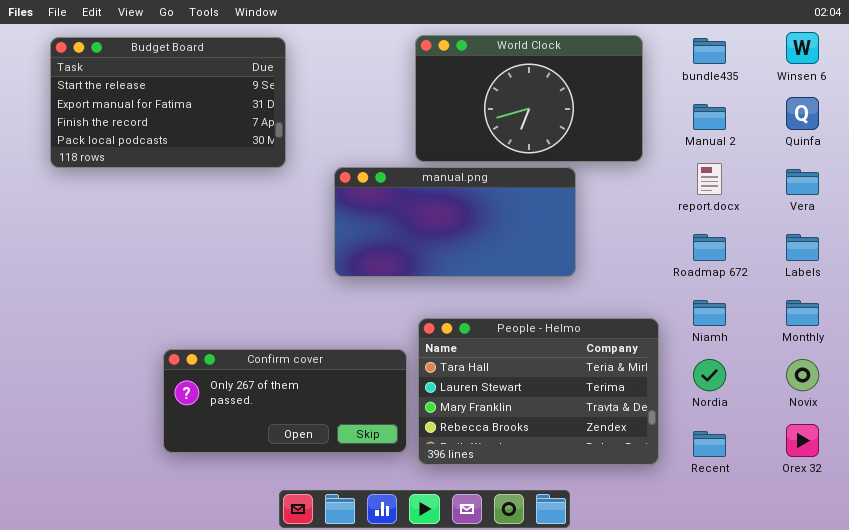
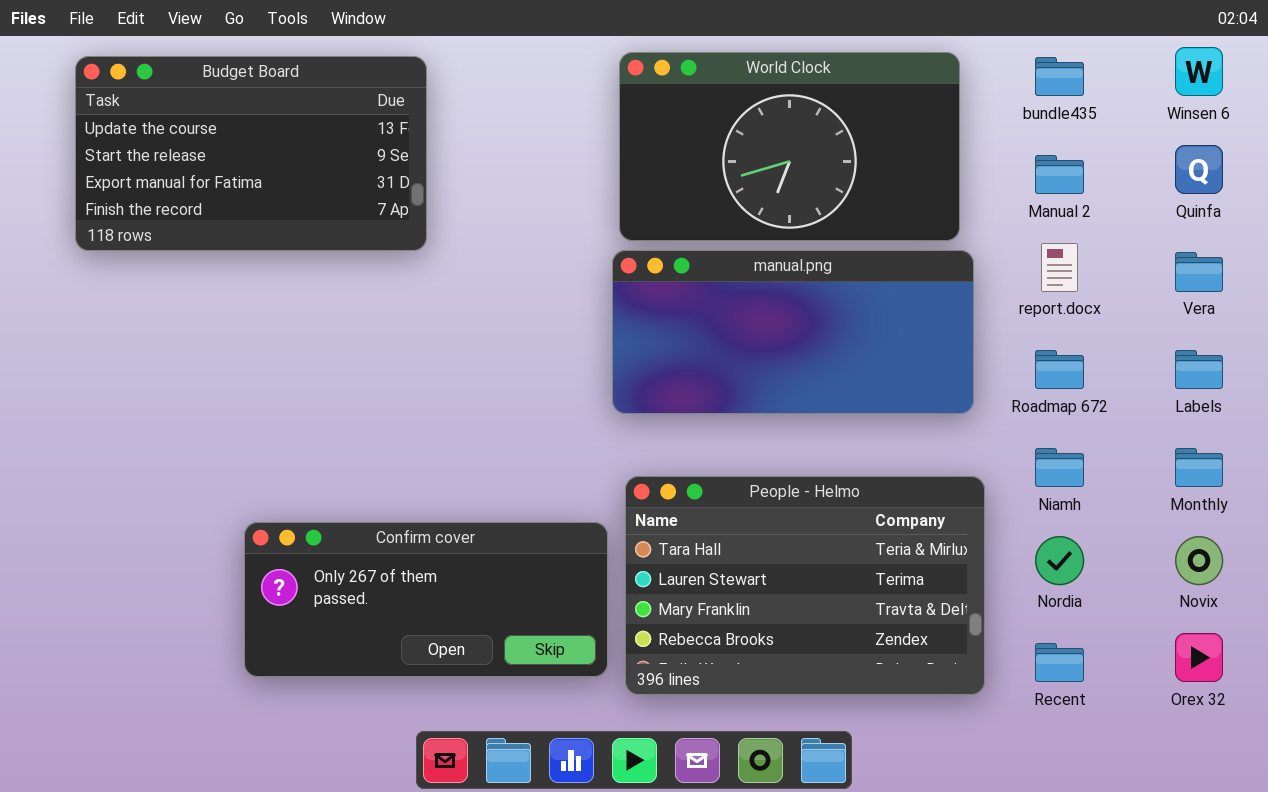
Budget Board: [50,37,286,168] -> [75,56,427,251], scrolled up 1 row
manual.png: [334,167,576,277] -> [612,250,974,414], moved

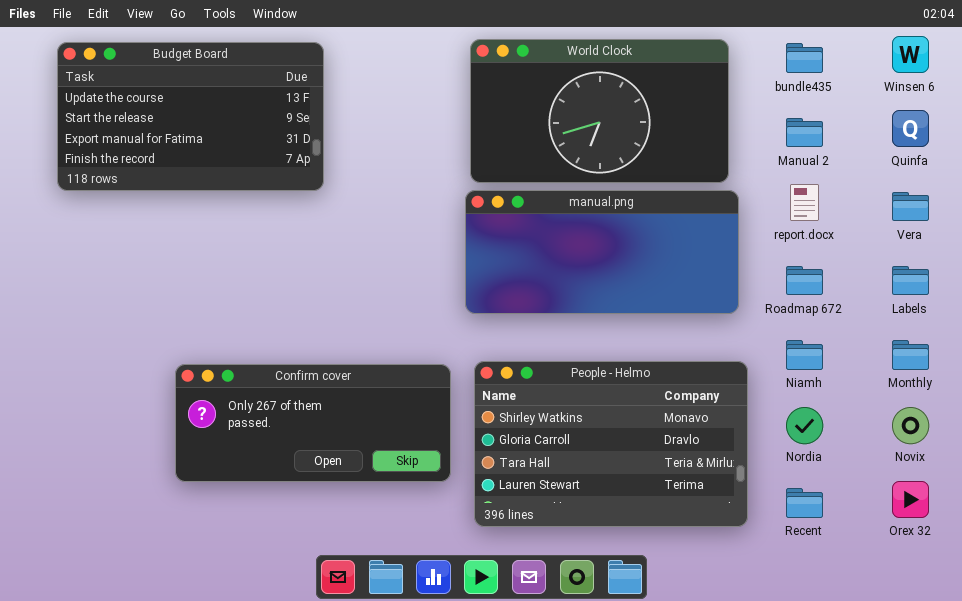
People - Helmo: [625,476,985,695] -> [474,361,748,527], scrolled up 2 rows
Confirm cover: [244,522,608,677] -> [175,364,451,482], moved

